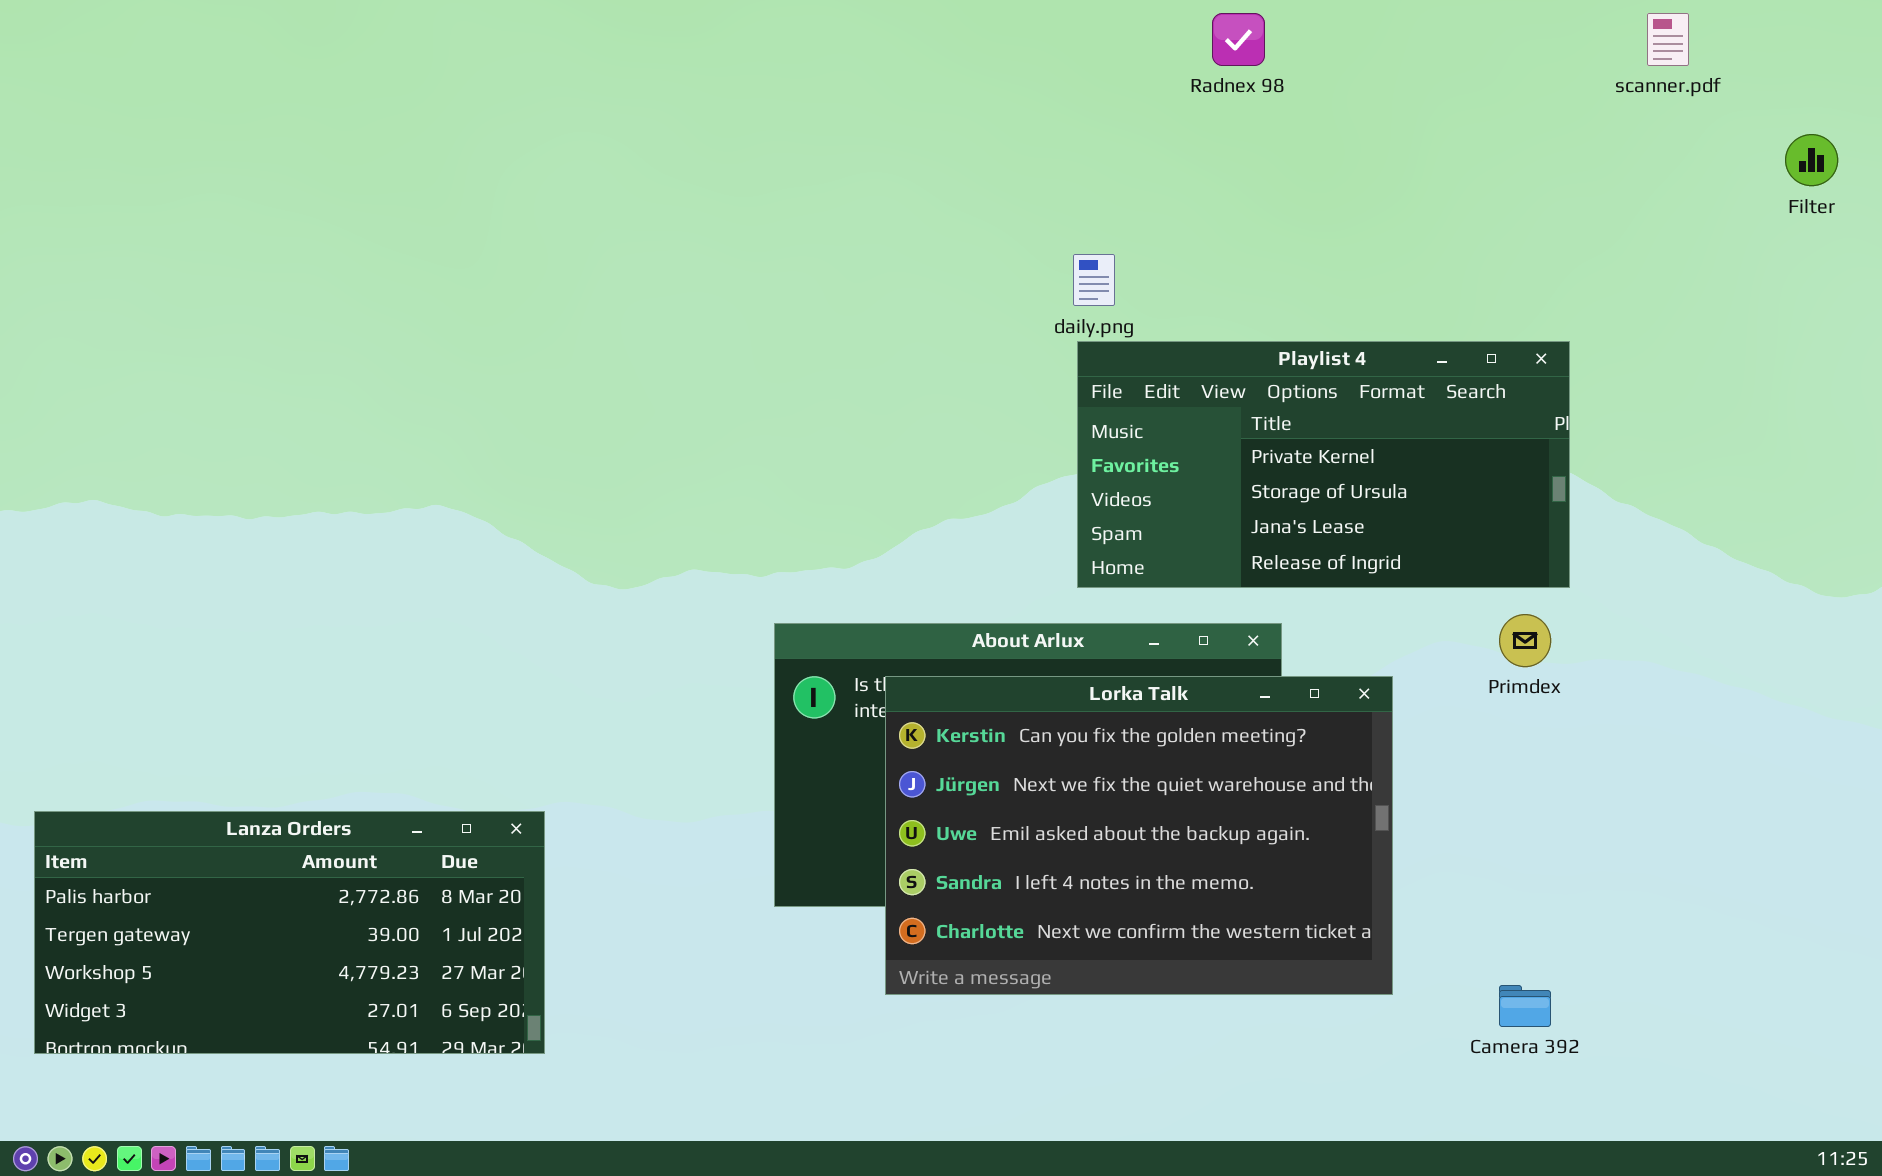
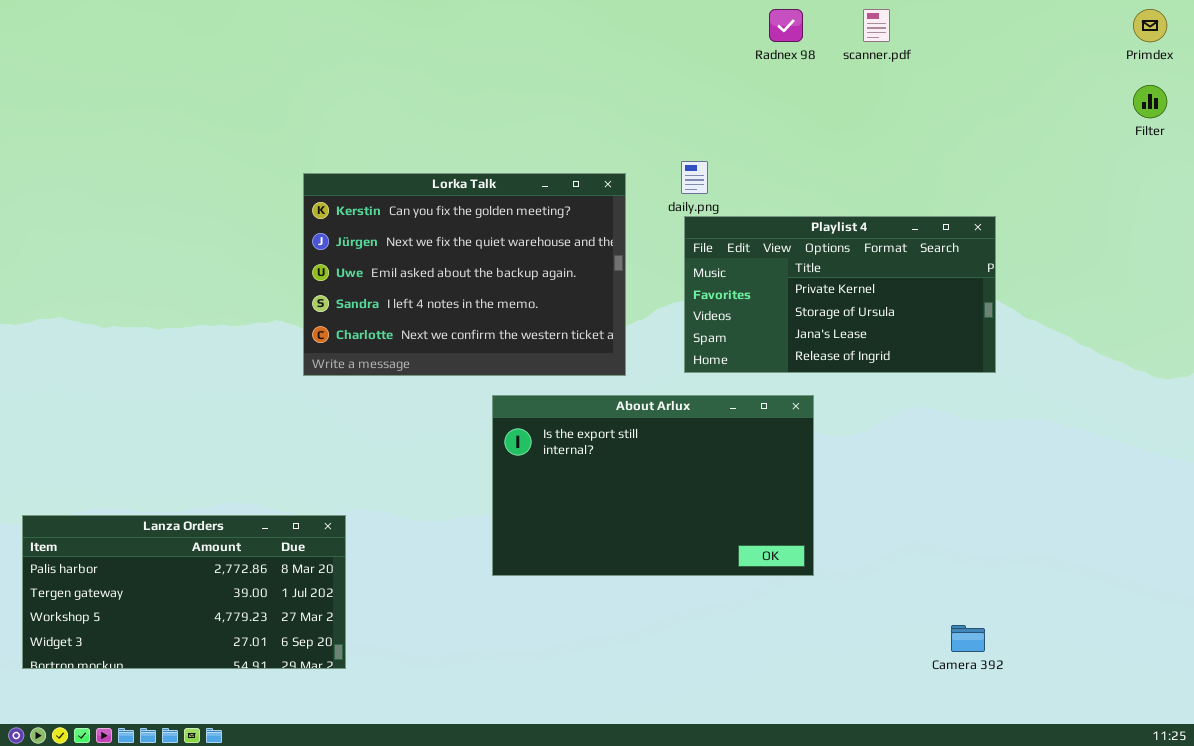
scanner.pdf: [1647,13,1689,66] -> [863,9,890,42], moved
Primdex: [1499,614,1551,667] -> [1133,9,1167,42], moved
Lorka Talk: [885,676,1393,995] -> [303,173,626,376], moved

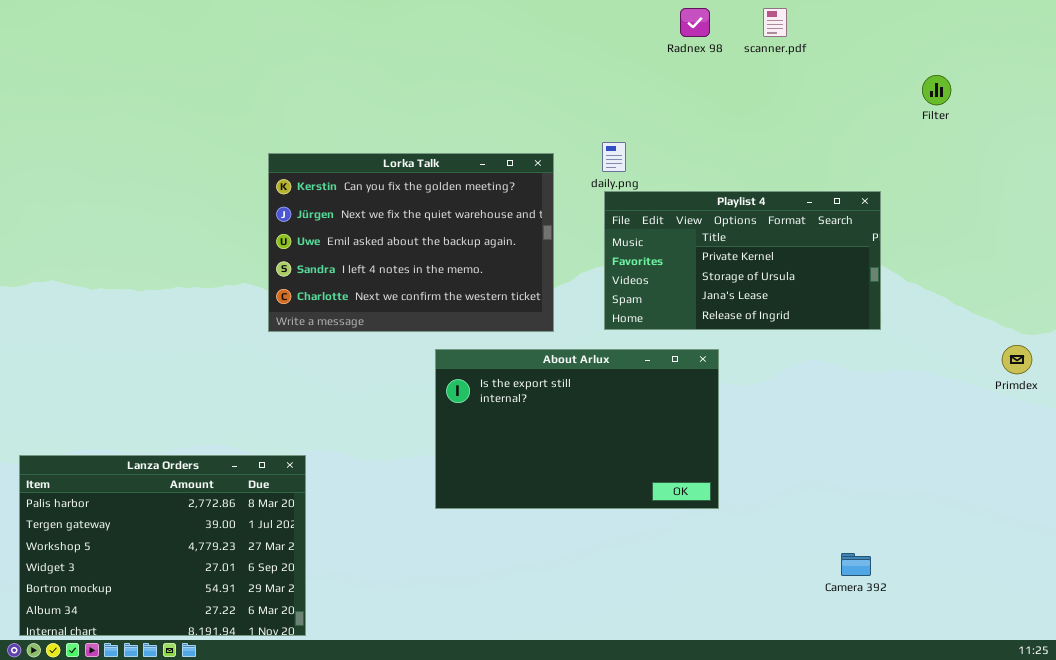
Primdex: [1133,9,1167,42] -> [1002,345,1032,374], moved
Filter: [1133,85,1167,118] -> [922,75,951,105], moved
Lanza Orders: [22,515,346,669] -> [19,455,306,636], resized

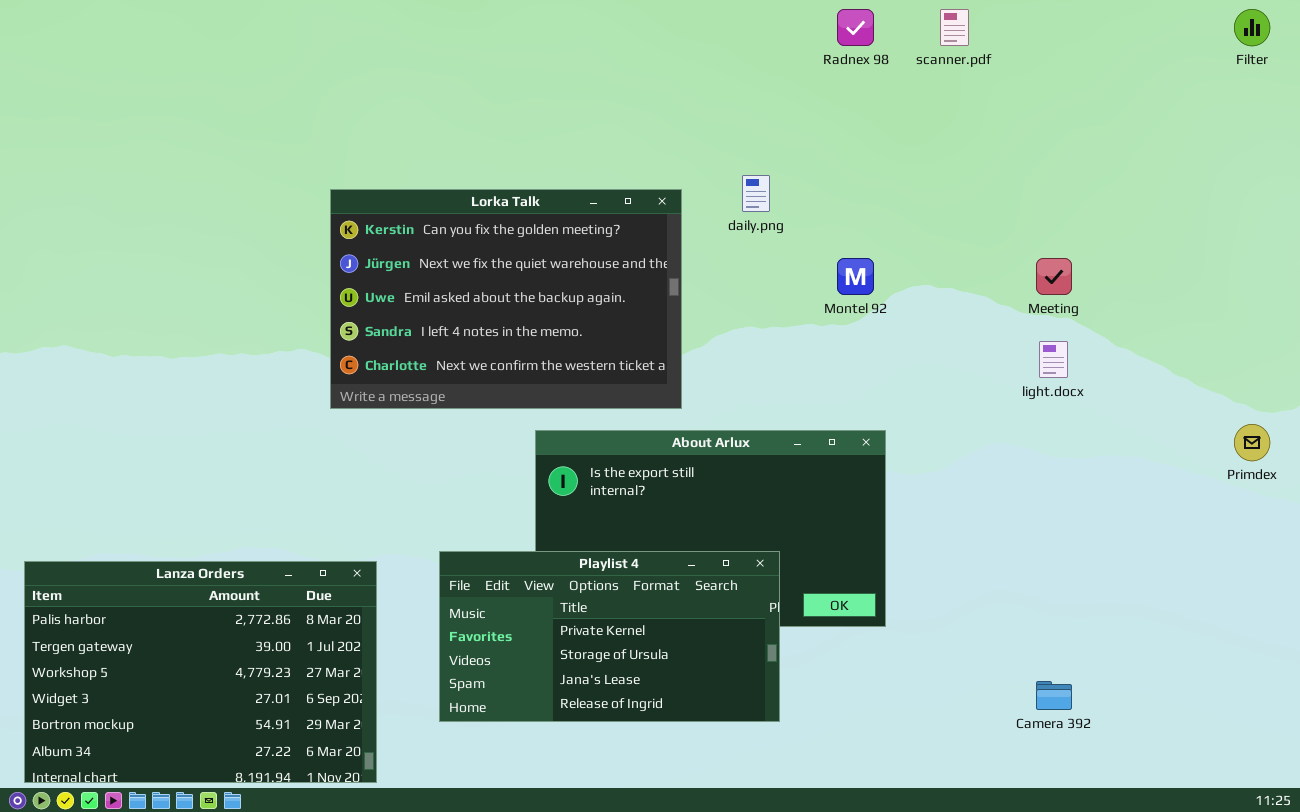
Filter: [922,75,951,105] -> [1234,9,1270,46], moved
Playlist 4: [604,191,881,330] -> [439,551,780,722], moved

